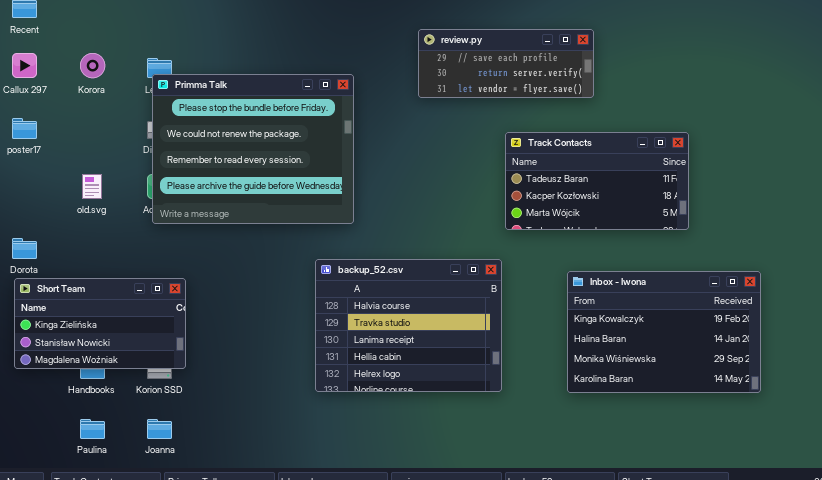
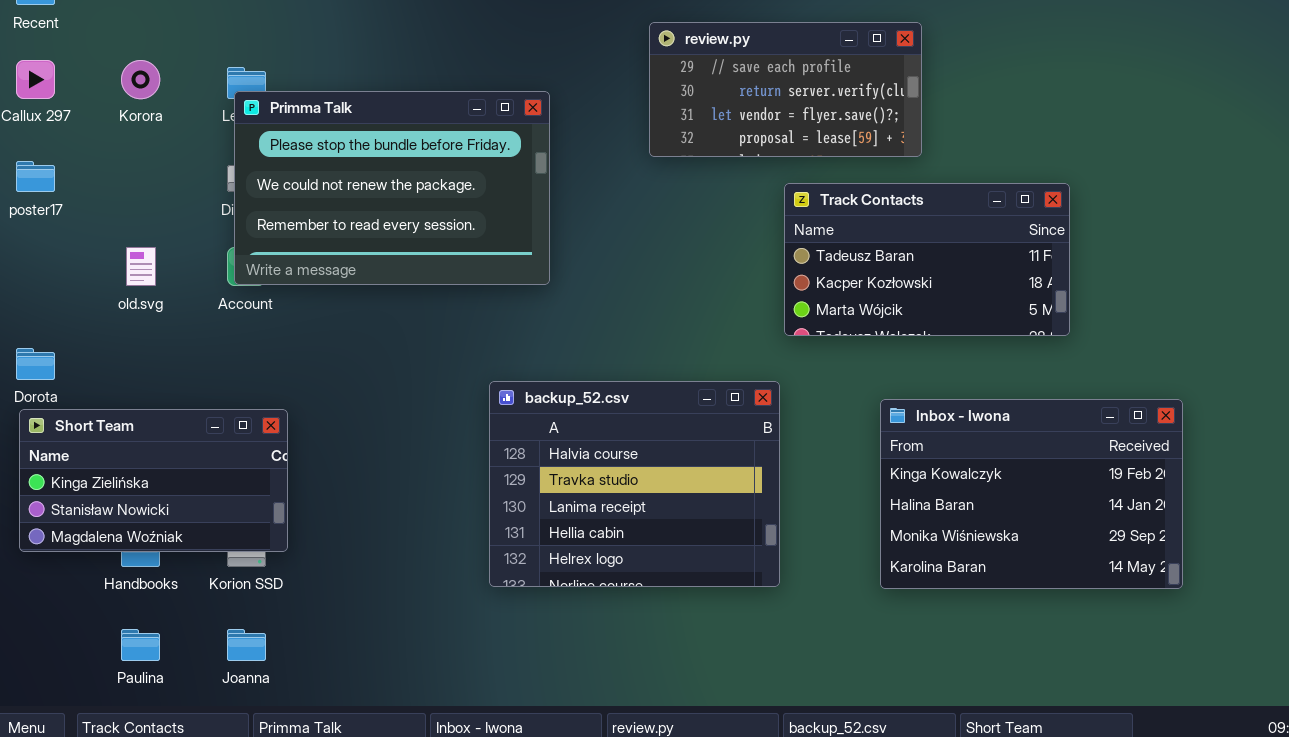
review.py: [418,29,594,98] -> [649,22,922,157], resized
Primma Talk: [152,74,354,224] -> [234,91,550,285], resized

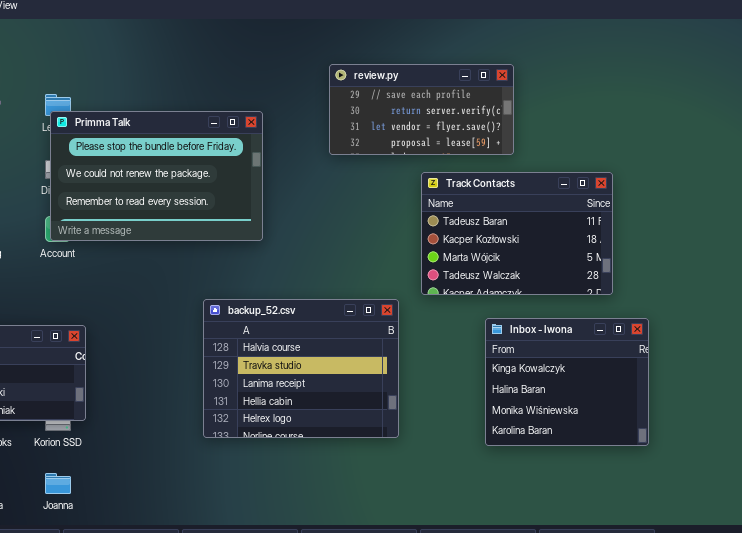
Track Contacts: [784,183,1070,336] -> [421,172,613,295], resized
backup_52.csv: [489,381,780,587] -> [203,299,399,438], moved
Inbox - Iwona: [880,399,1183,589] -> [485,318,649,446], resized

